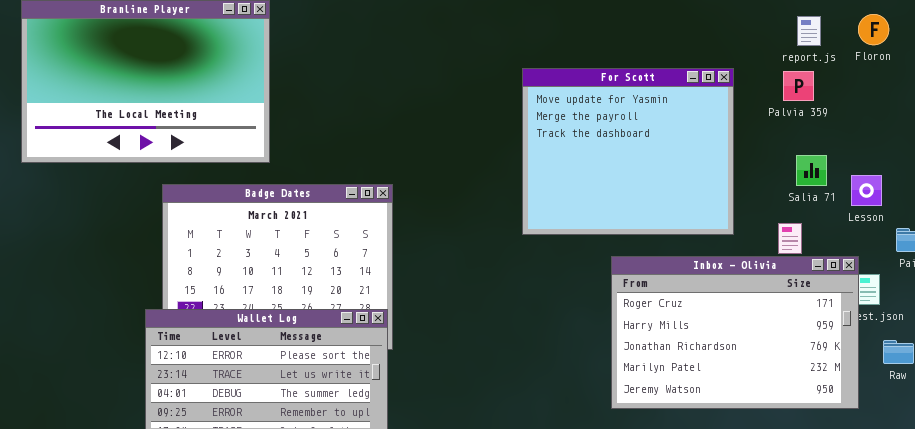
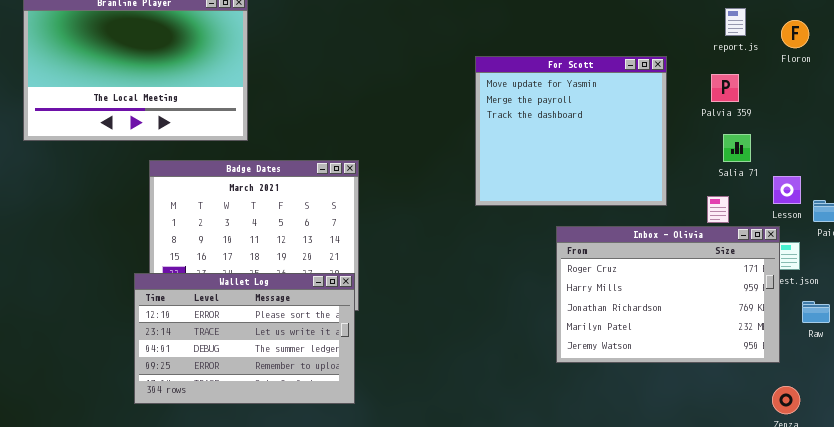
Floron: [858,14,889,45] -> [781,20,809,48], moved
Palvia 359: [783,71,814,101] -> [711,74,739,102], moved
Lesson: [851,175,882,206] -> [773,176,801,204], moved

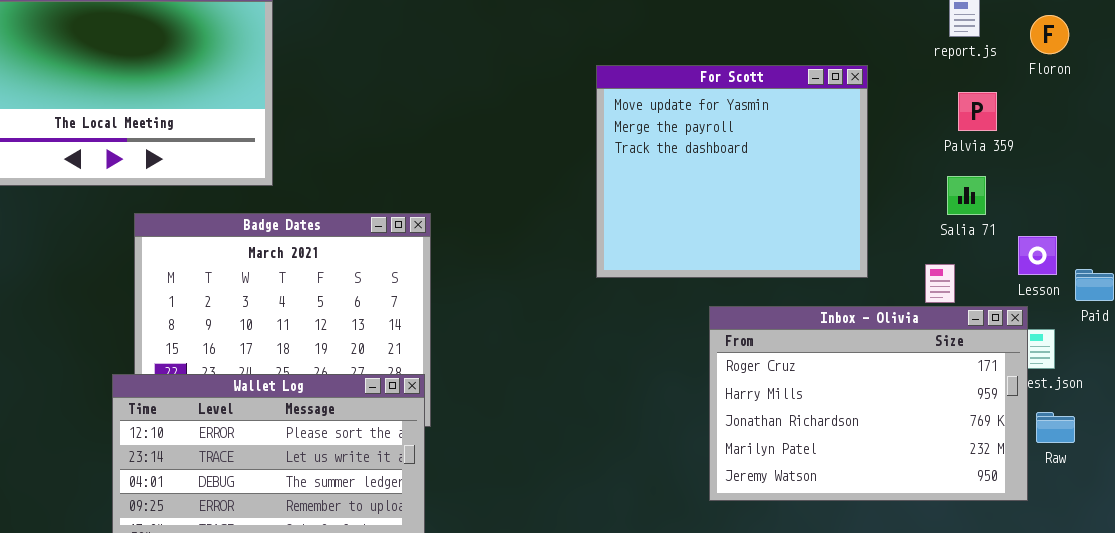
Palvia 359: [711,74,739,102] -> [958,92,997,131], moved
Raw: [802,301,830,323] -> [1036,412,1075,443], moved

